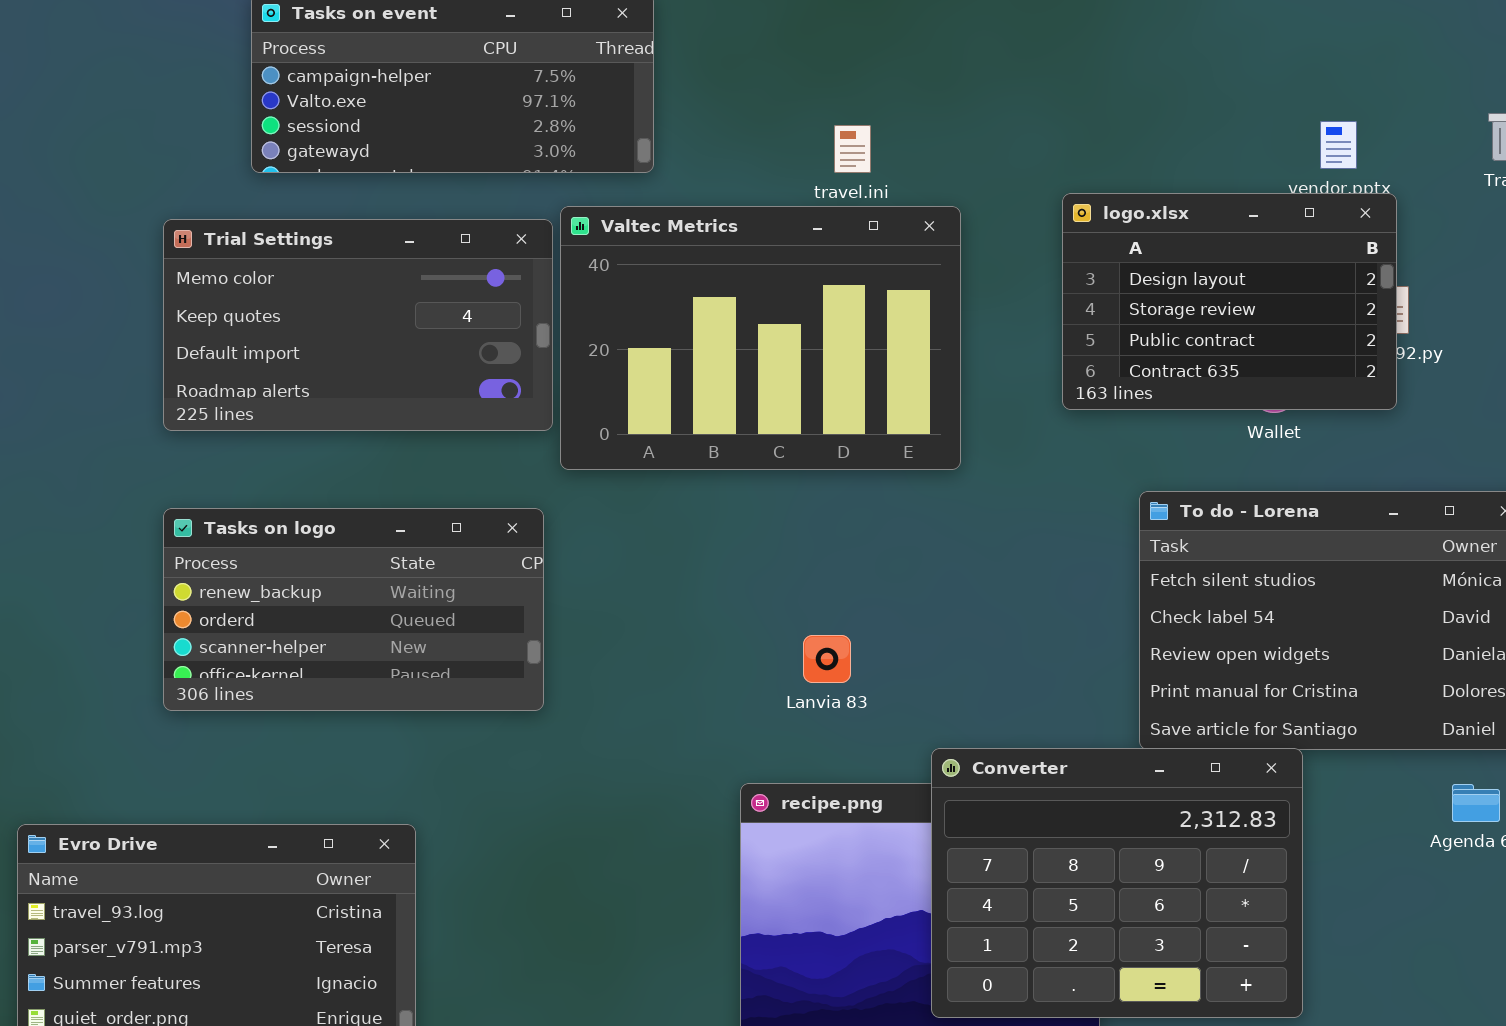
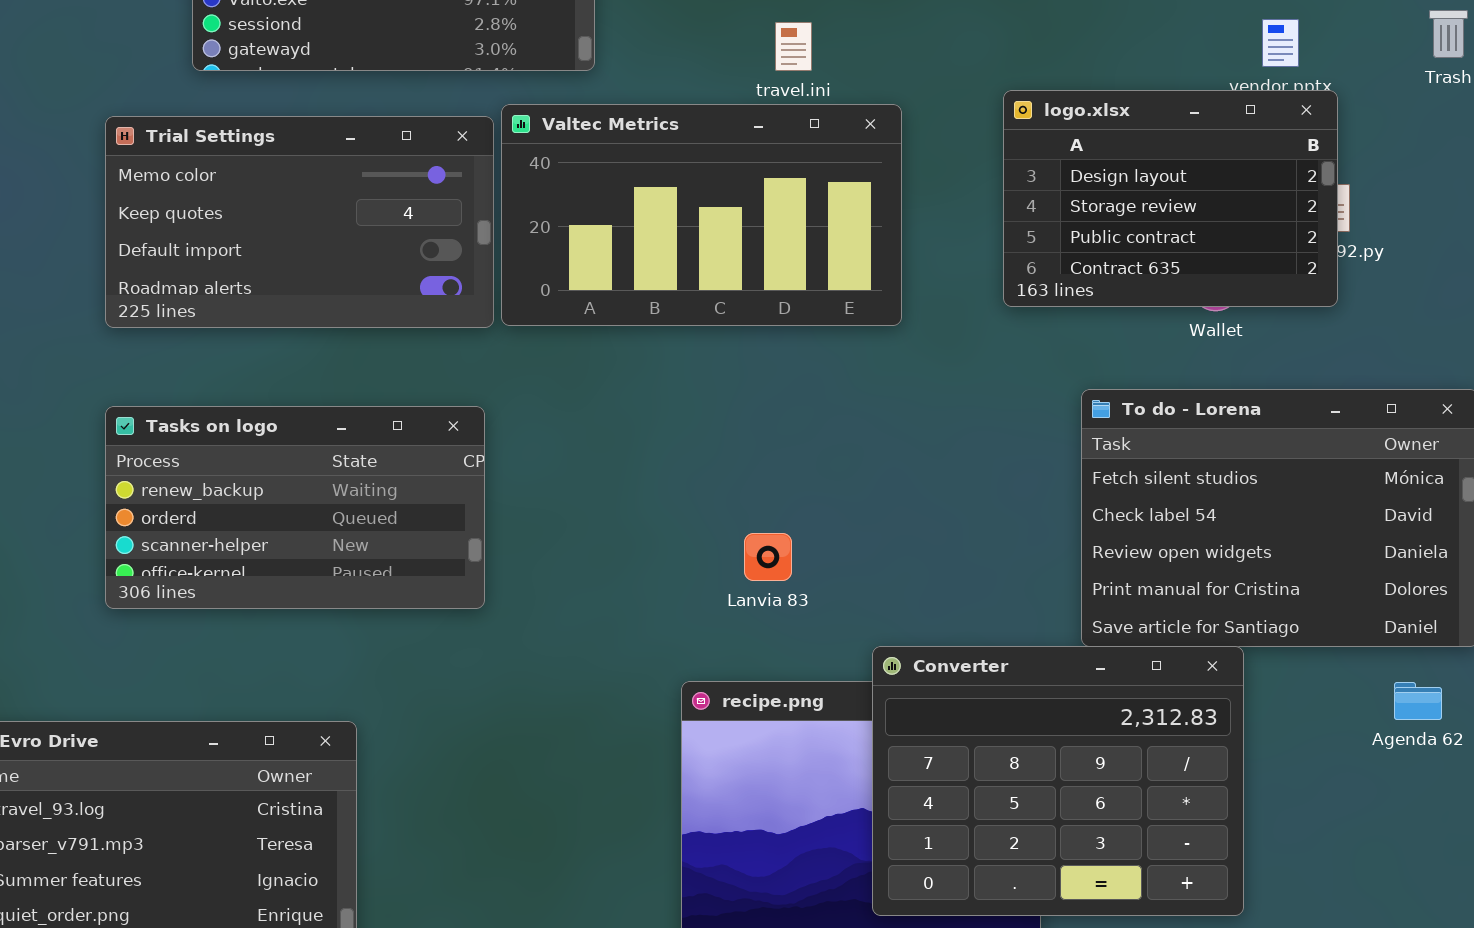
Valtec Metrics: [560,206,961,470] -> [501,104,902,326], resized

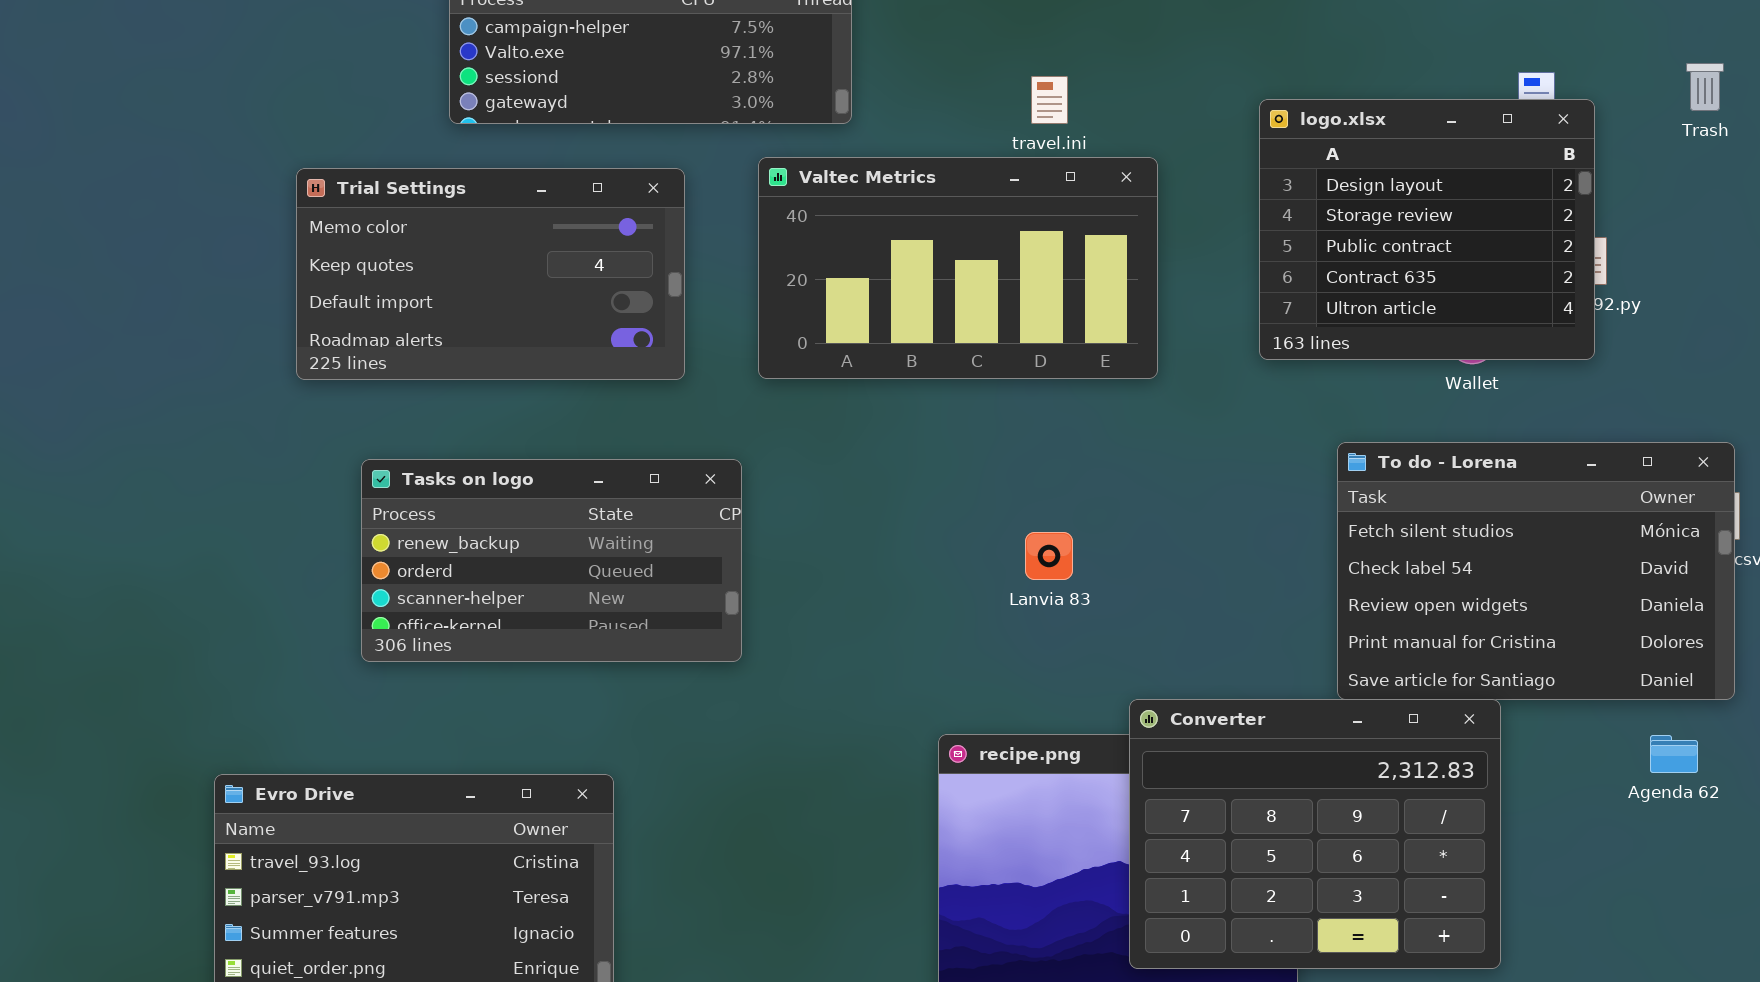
logo.xlsx: [1003,90,1338,307] -> [1259,99,1595,360], resized
Trial Settings: [105,116,494,328] -> [296,168,685,380], moved
Lanvia 83: [744,533,792,581] -> [1025,532,1073,580], moved

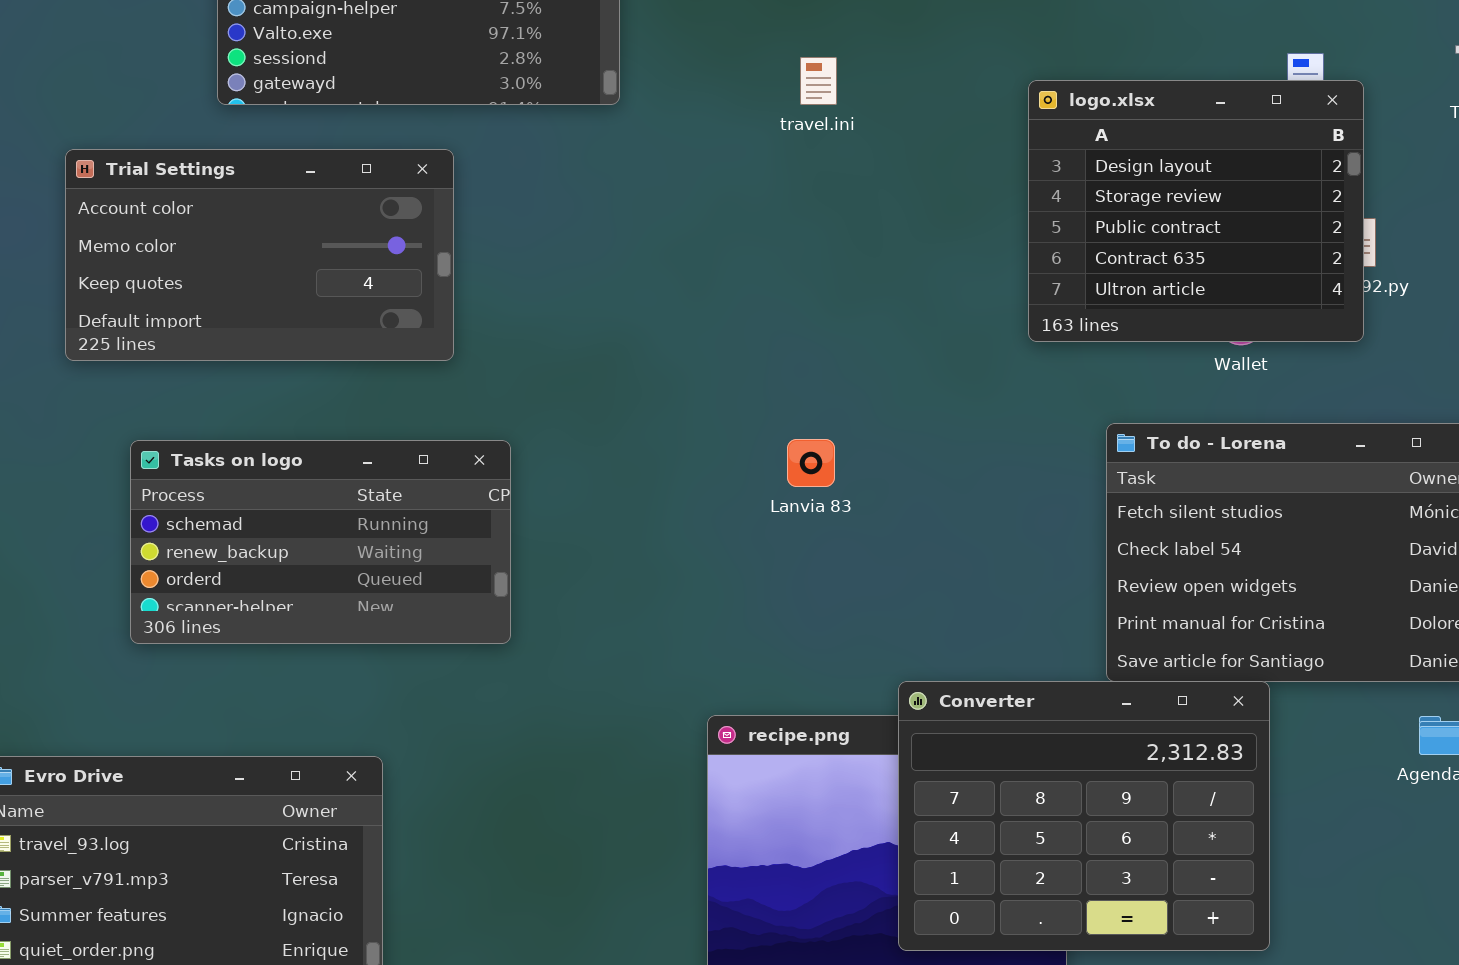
Valtec Metrics: [758,157,1158,379] -> none, closed
Trial Settings: [296,168,685,380] -> [65,149,454,361], scrolled up 1 row
Tasks on logo: [361,459,742,662] -> [130,440,511,644], scrolled up 1 row
Lanvia 83: [1025,532,1073,580] -> [787,439,835,487], moved

